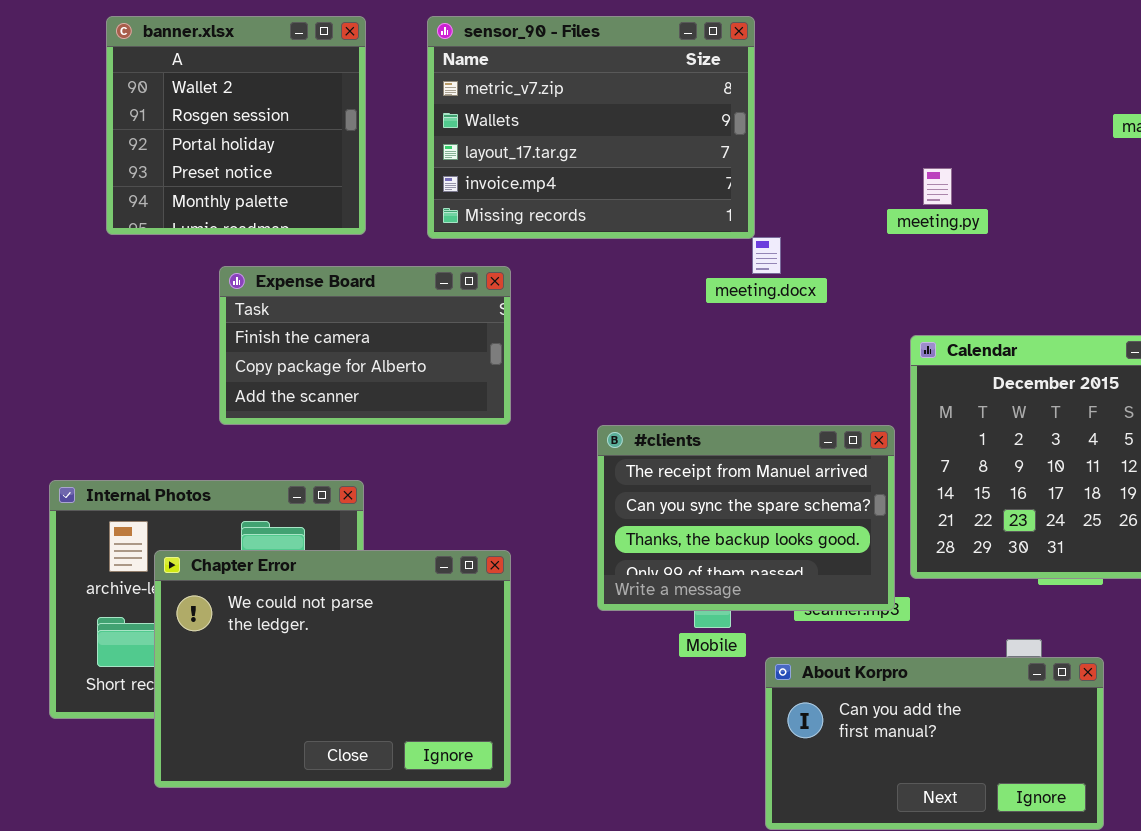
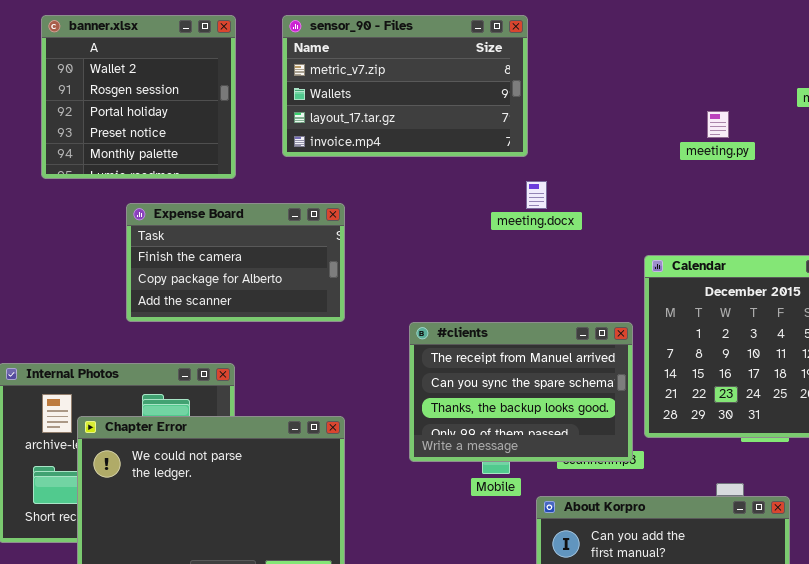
sensor_90 - Files: [427,16,755,239] -> [282,15,528,157], resized
meeting.py: [923,168,952,205] -> [707,111,729,138], moved

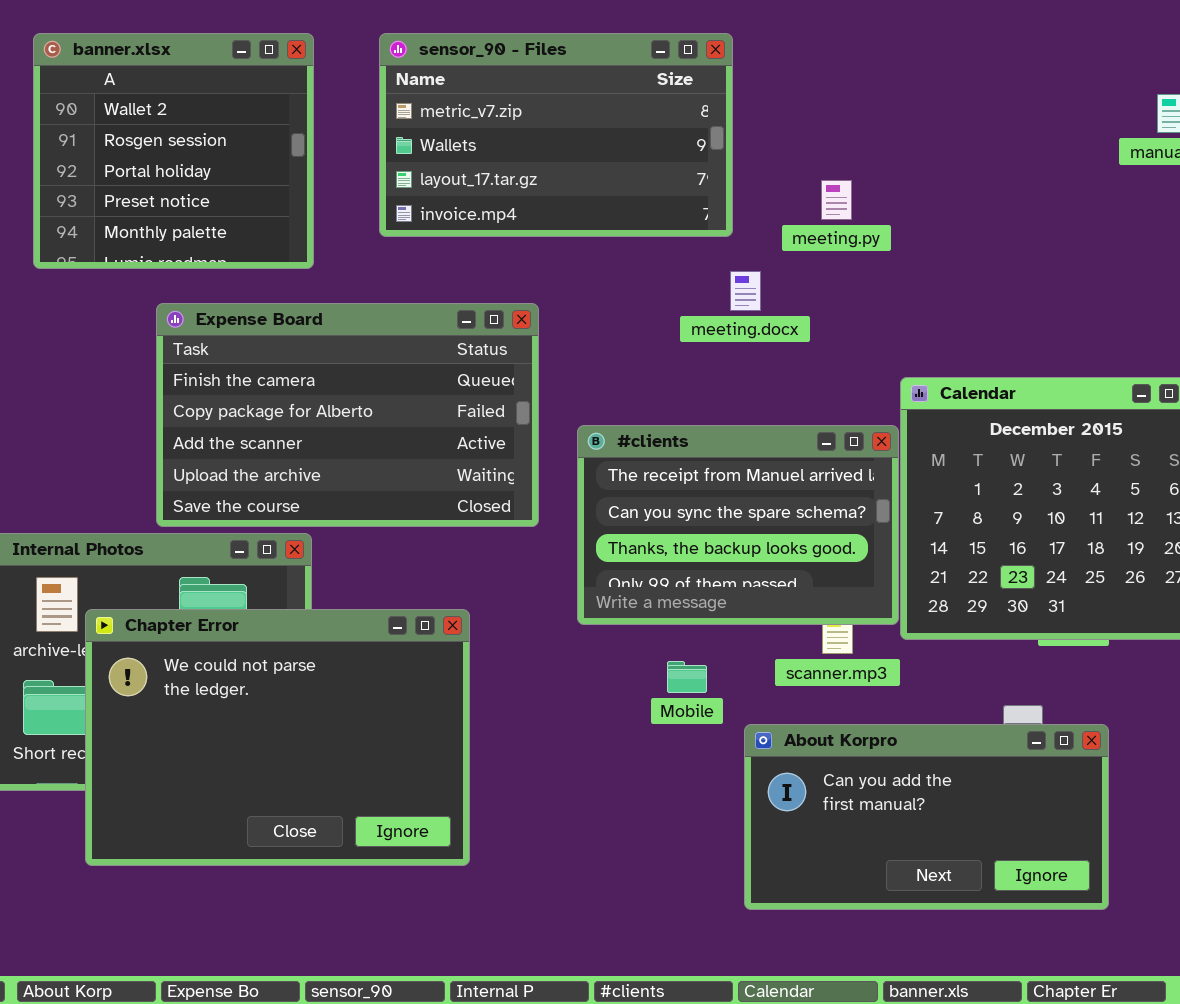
meeting.py: [707,111,729,138] -> [821,180,852,220], moved
Expense Board: [126,203,345,322] -> [156,303,539,527], resized
#clients: [409,322,633,462] -> [577,425,899,625], moved

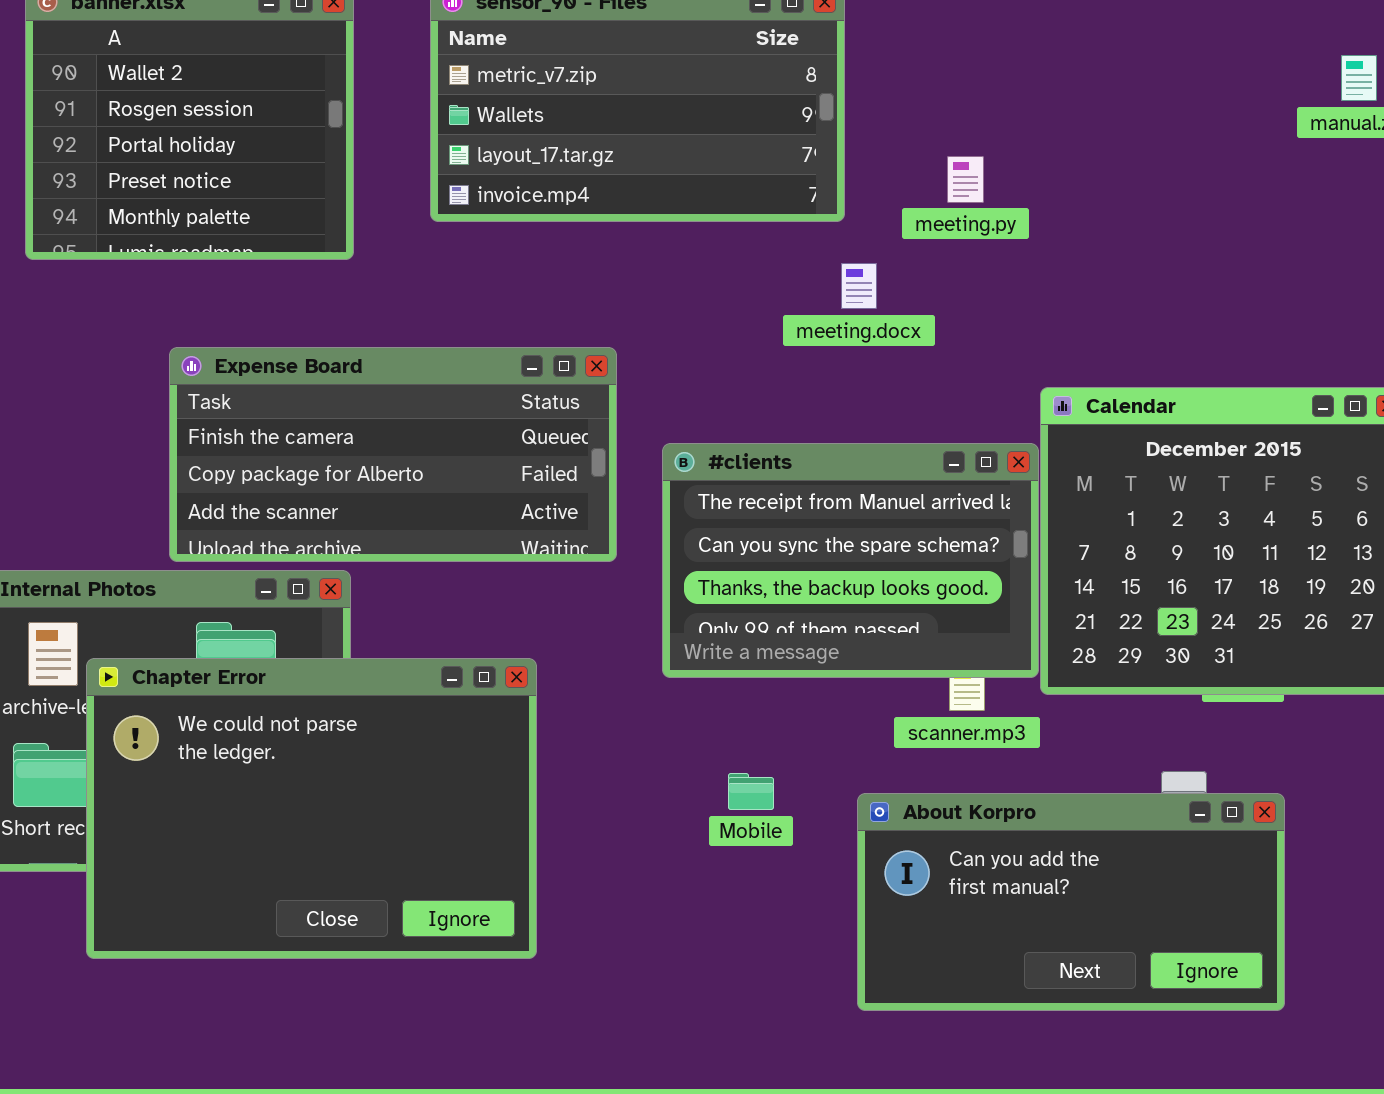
Expense Board: [156,303,539,527] -> [169,347,617,562], resized
Mobile: [667,661,707,693] -> [728,773,774,810], moved

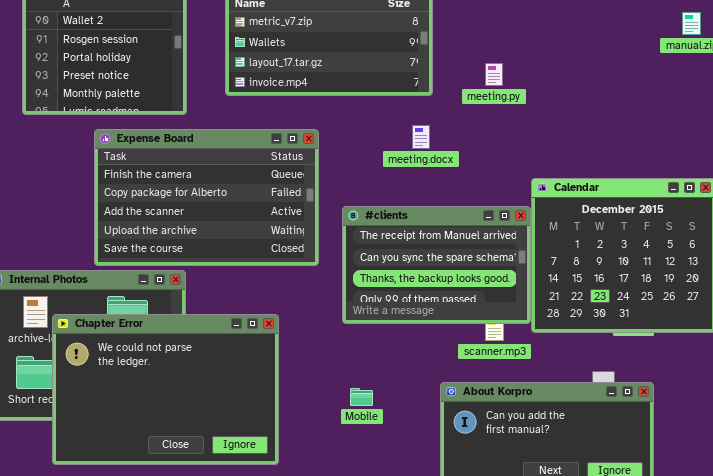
meeting.docx: [841,263,877,309] -> [412,125,430,149], moved
Expense Board: [169,347,617,562] -> [94,129,319,266], resized
Mobile: [728,773,774,810] -> [350,388,373,406], moved

